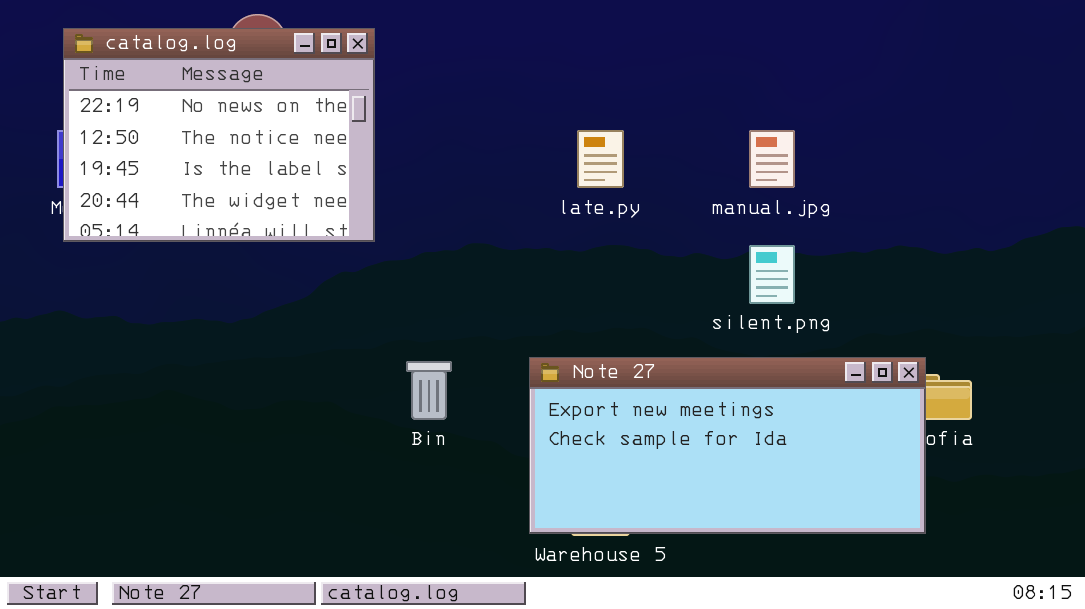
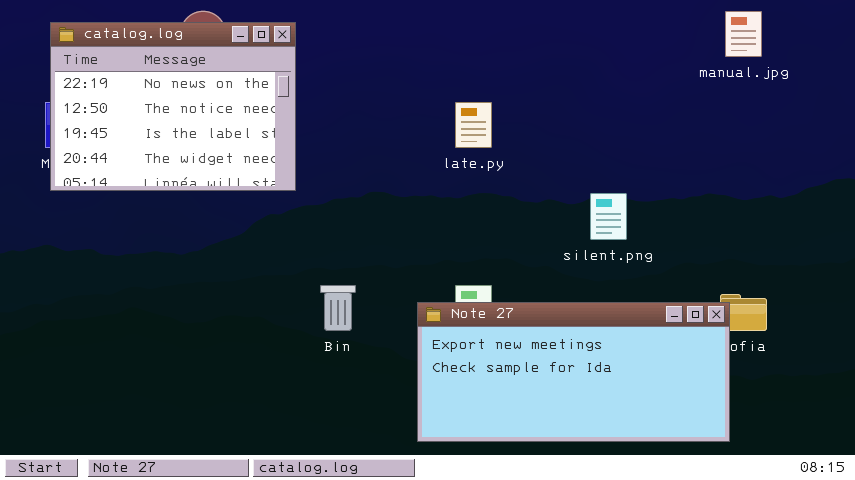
manual.jpg: [749,130,795,188] -> [725,11,762,57], moved
Note 27: [529,357,926,534] -> [417,302,730,442], moved

